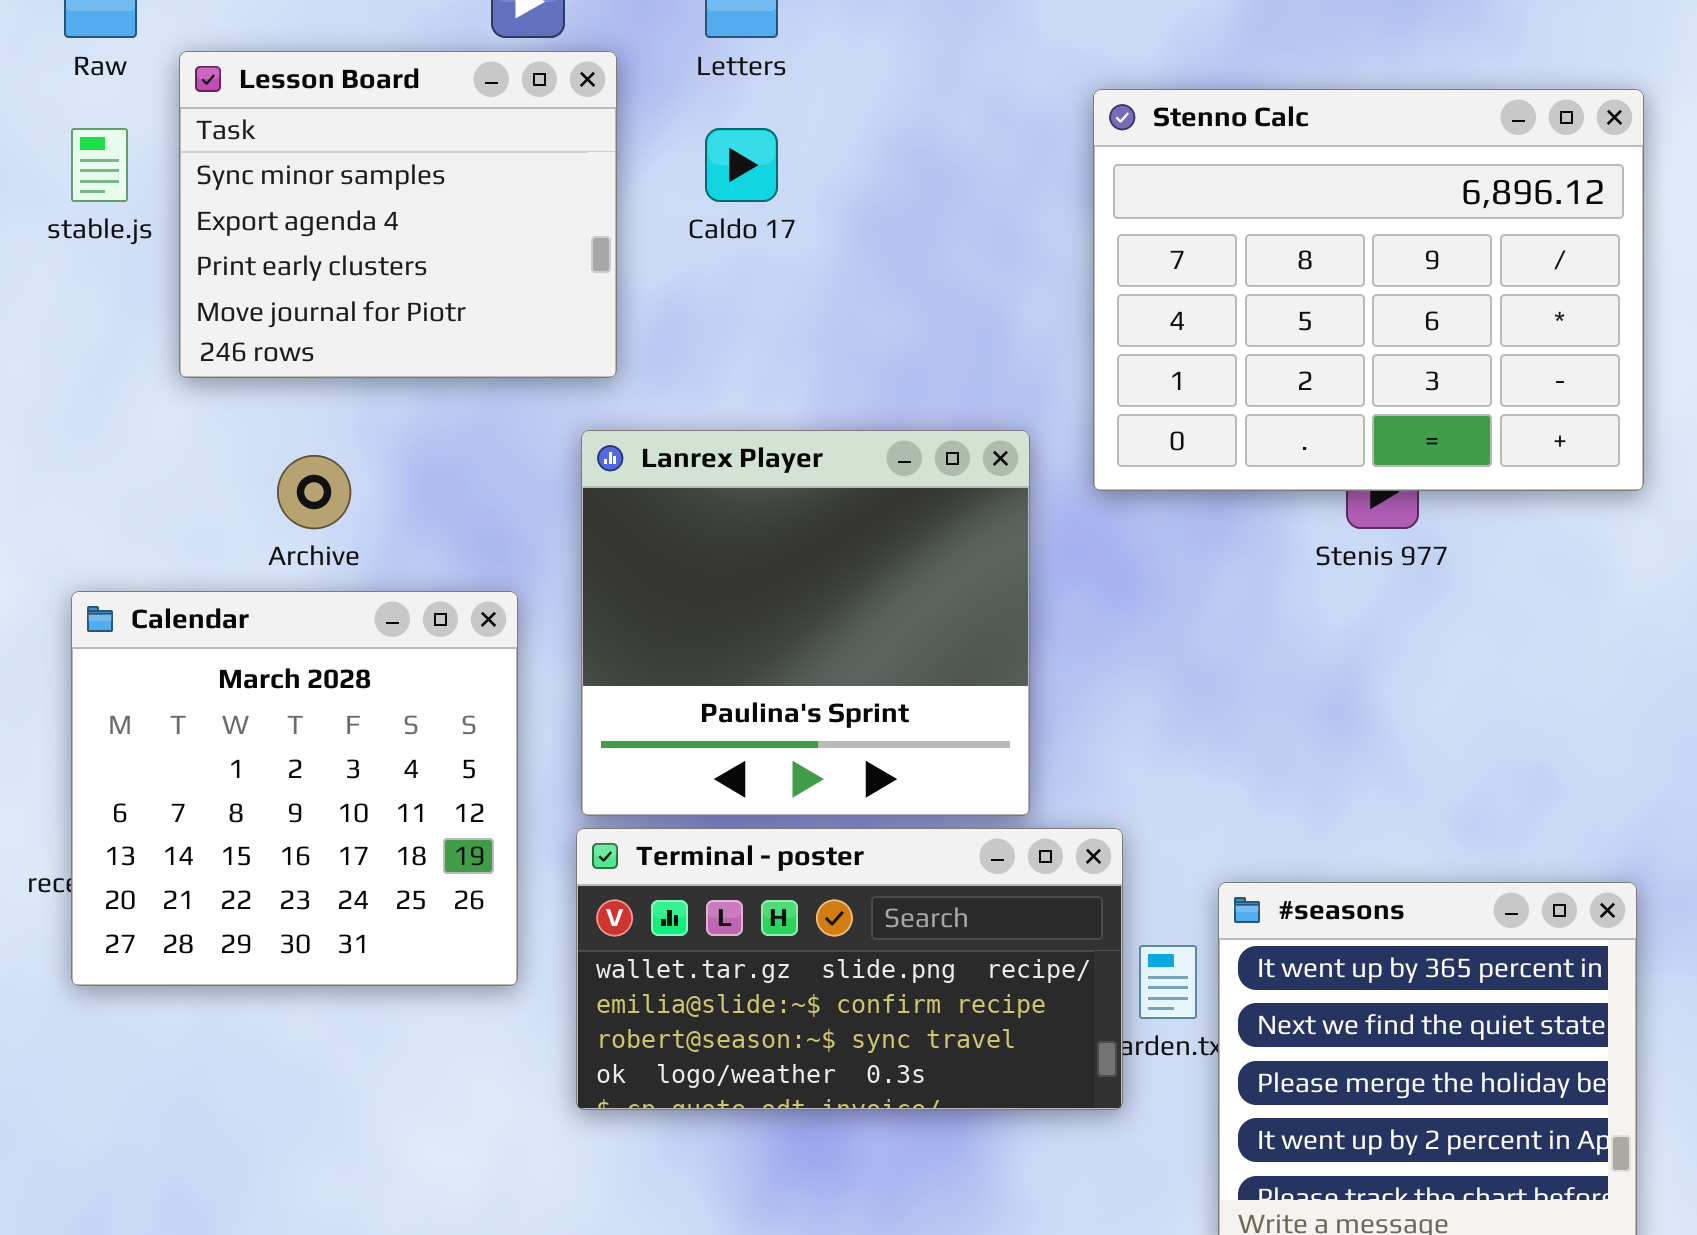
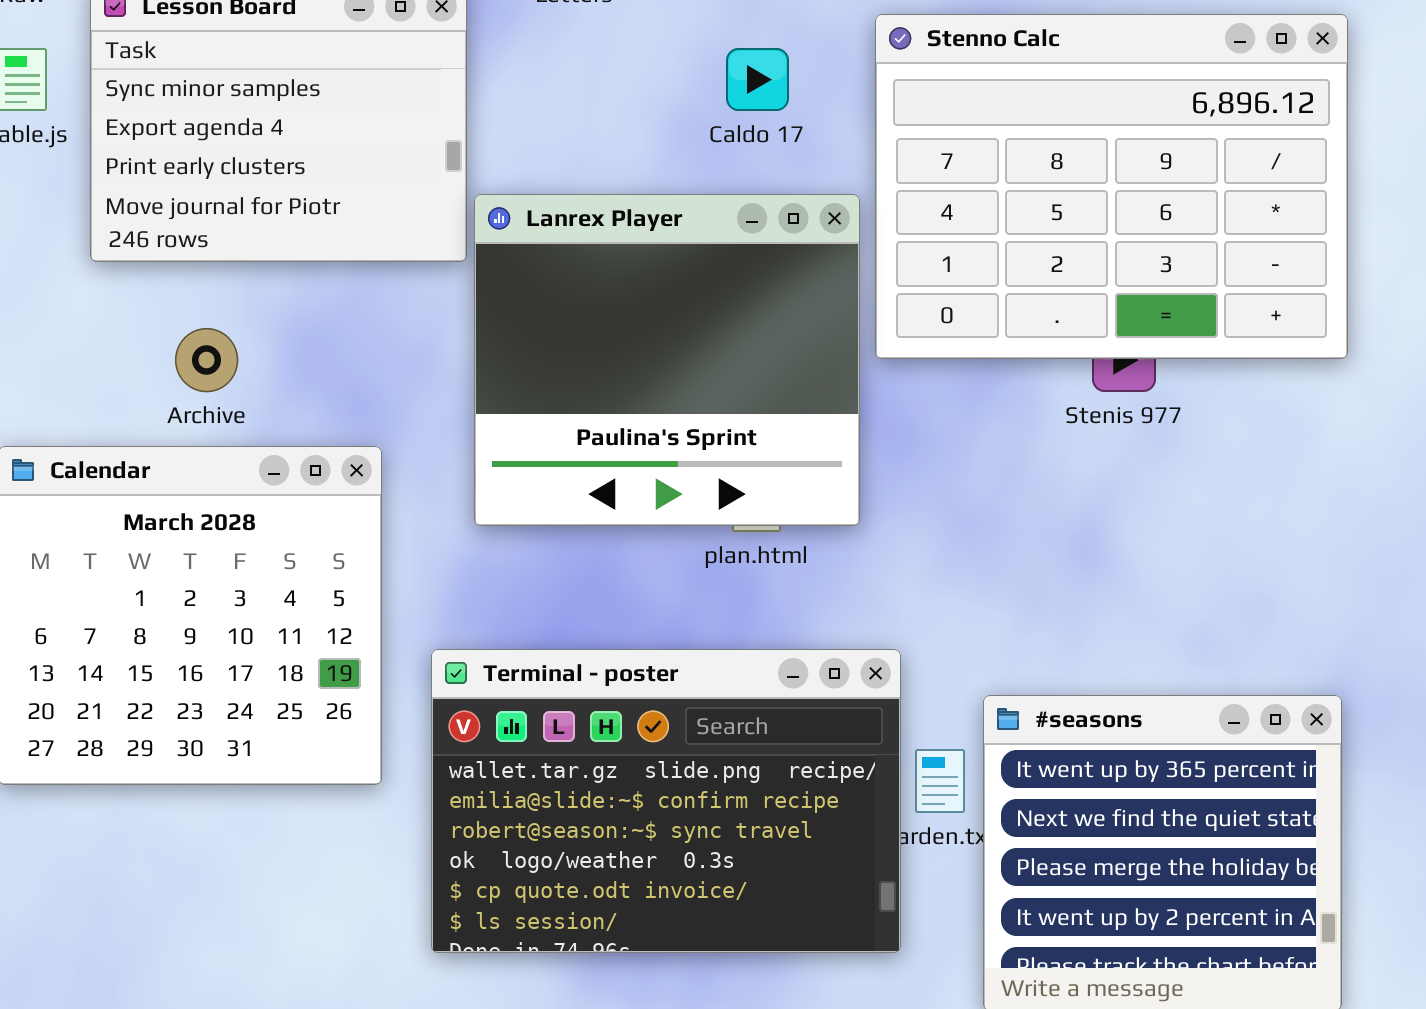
Caldo 17: [705,128,778,202] -> [726,48,789,111], moved
Lanrex Player: [581,430,1030,816] -> [474,194,860,526], moved
Terminal - poster: [576,828,1123,1110] -> [431,649,901,953], resized

